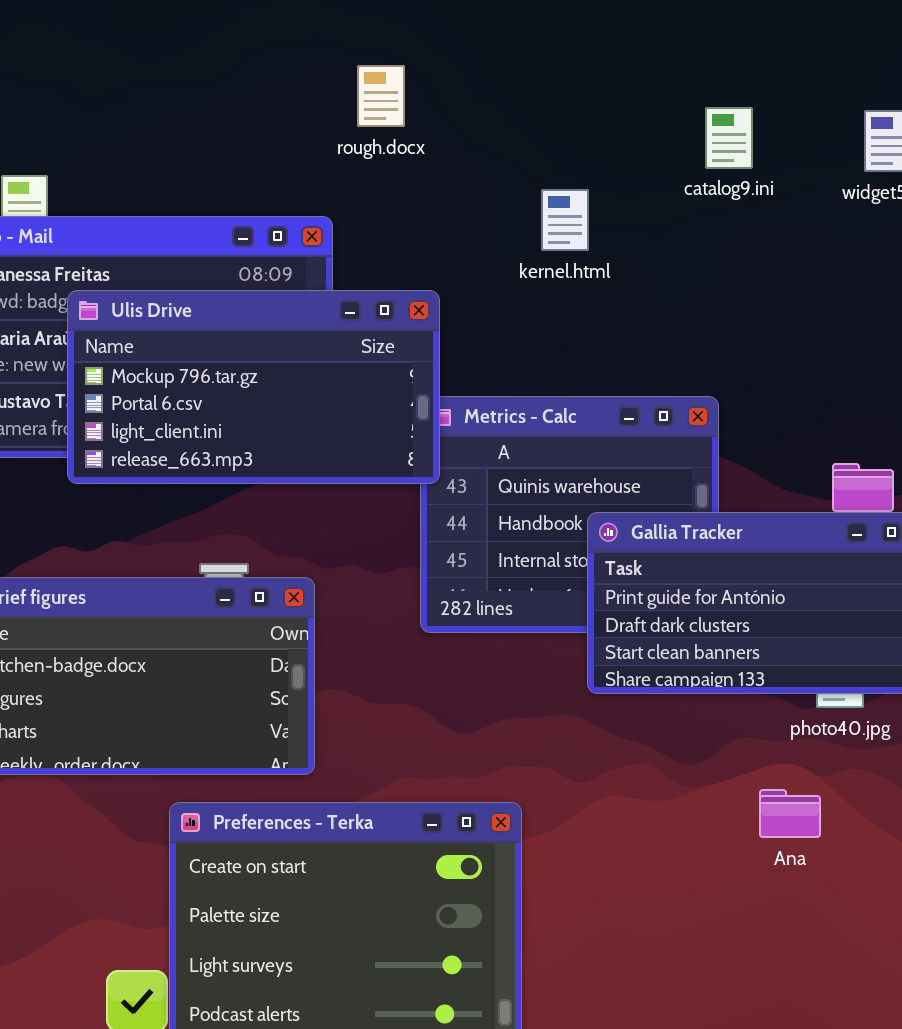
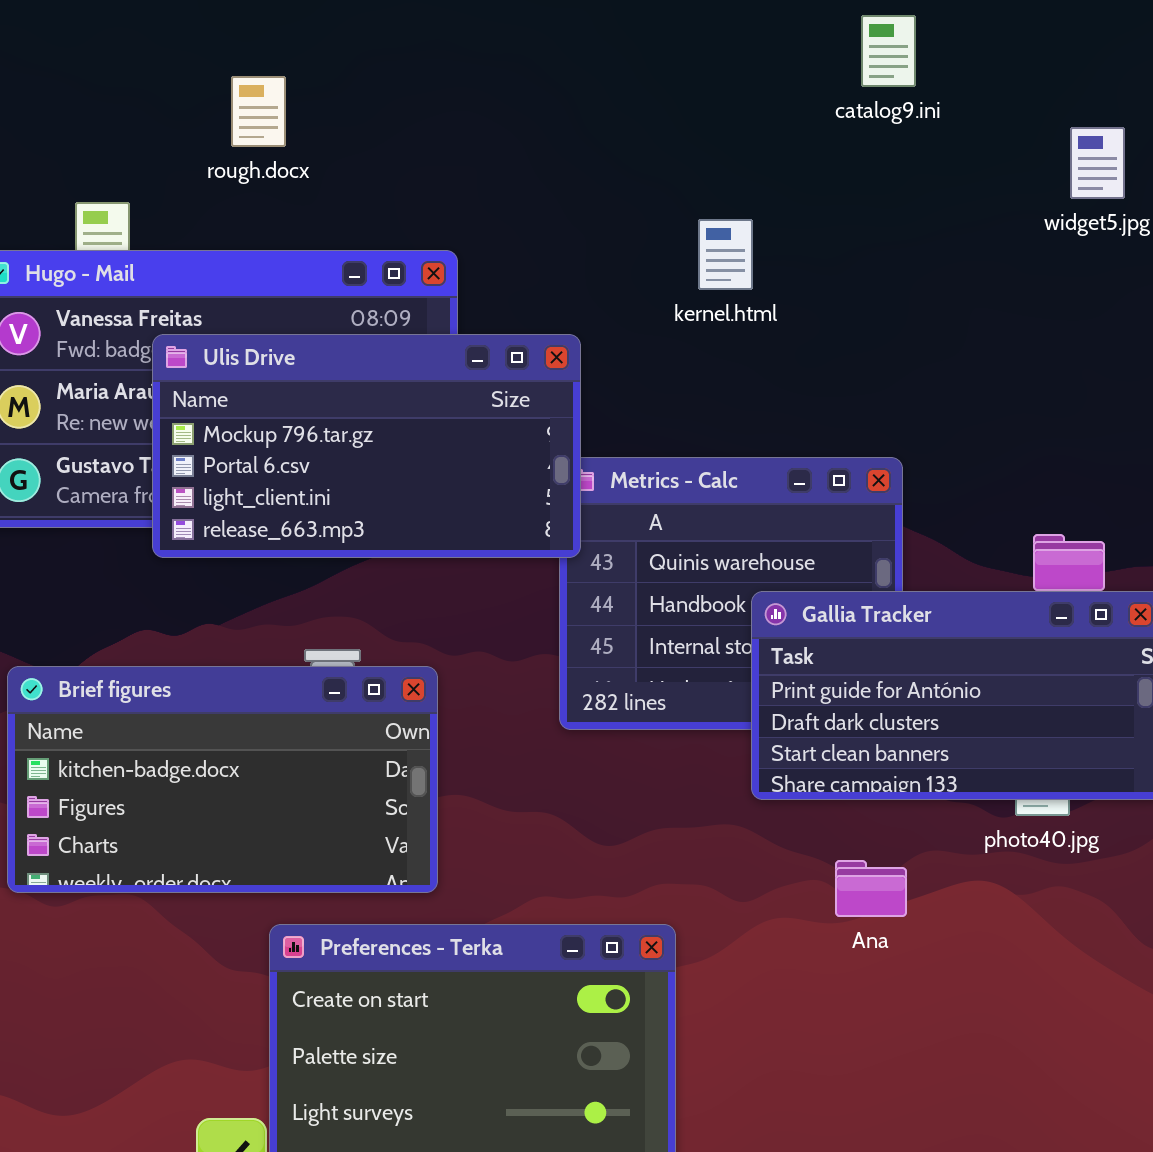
rough.docx: [357,65,405,127] -> [231,76,286,147], moved
catalog9.ini: [705,107,753,169] -> [861,15,916,87], moved
Ana: [759,789,821,838] -> [835,860,907,917], moved

